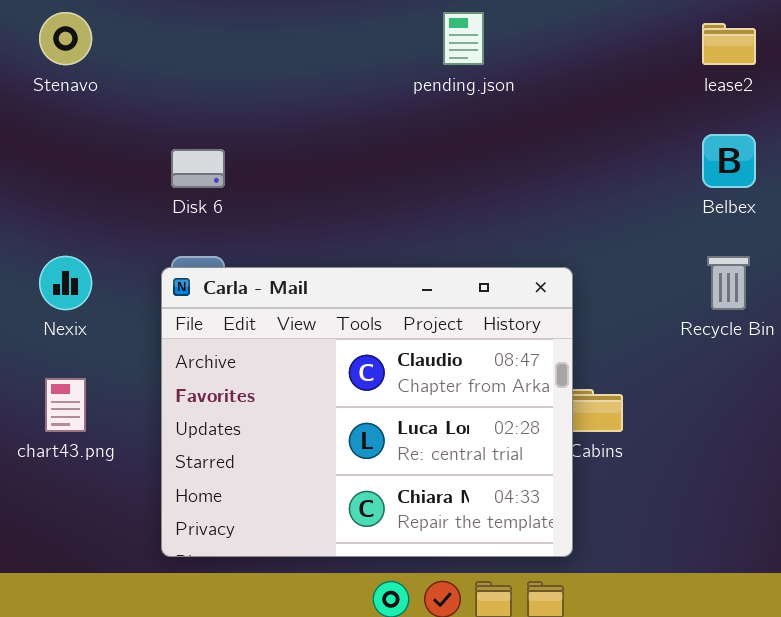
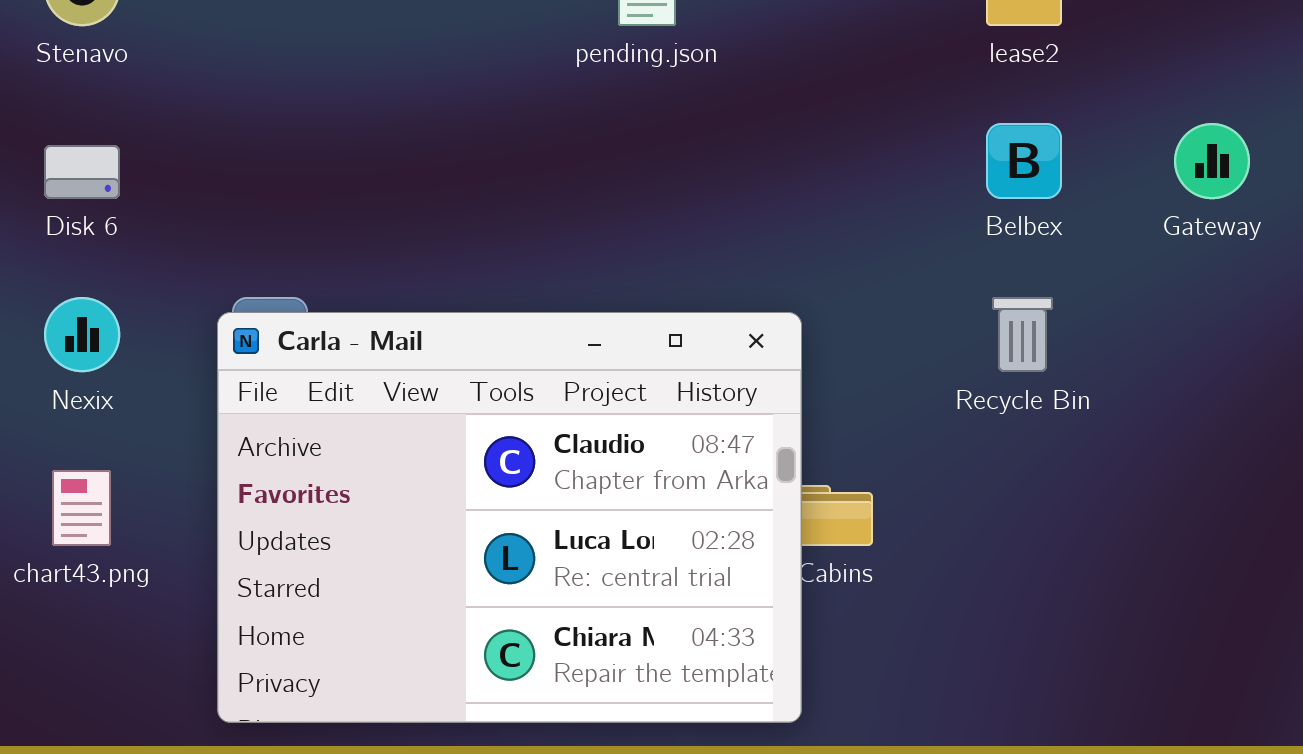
Disk 6: [171,149,225,188] -> [44,145,120,199], moved

